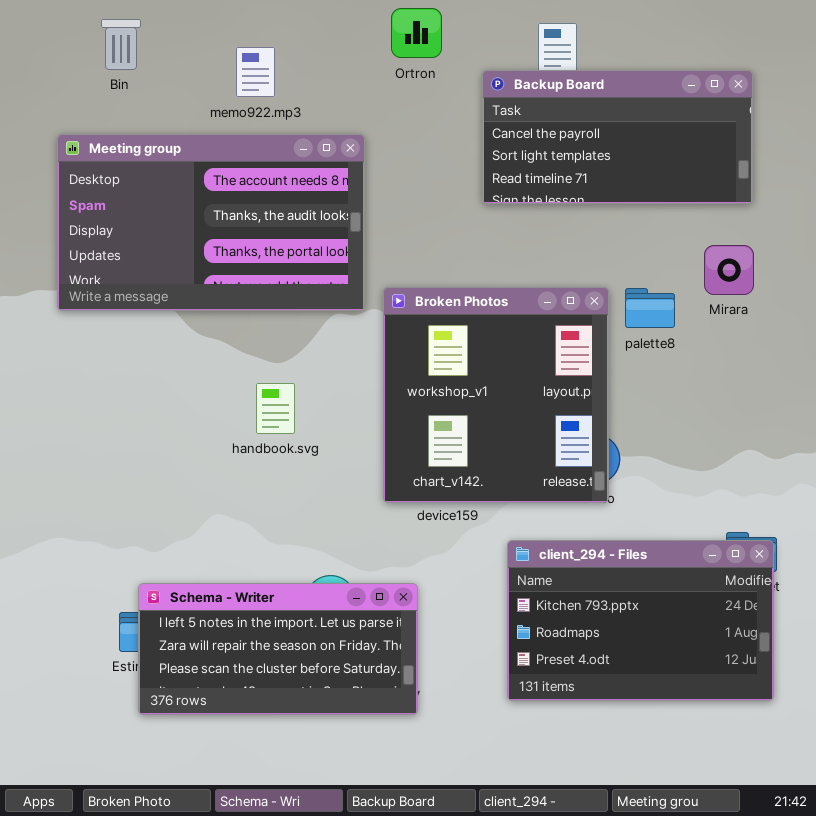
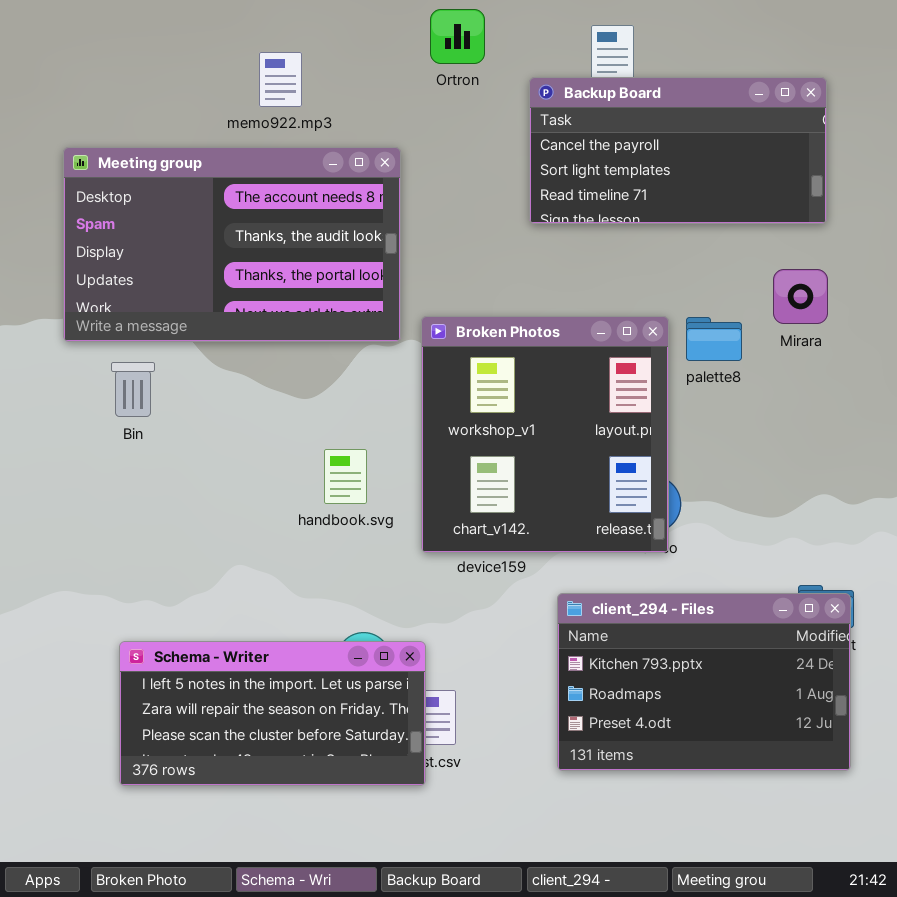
Bin: [101,19,141,70] -> [111,362,155,417], moved
handbook.svg: [256,383,295,434] -> [324,449,367,504], moved
Schema - Writer: [138,583,418,715] -> [119,641,426,786], moved

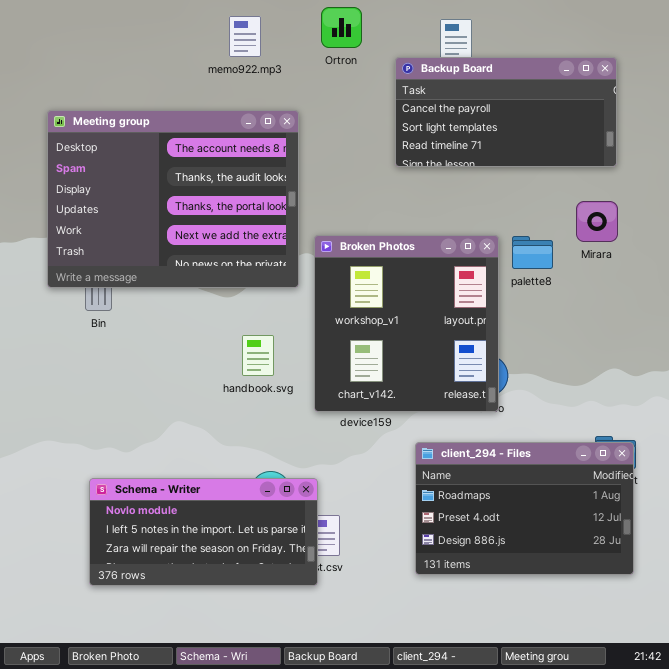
memo922.mp3: [259,52,302,107] -> [229,16,261,57], moved
Meeting group: [63,147,401,342] -> [47,110,299,288], resized
client_294 - Files: [557,593,851,771] -> [415,442,634,575], scrolled down 1 row
Schema - Writer: [119,641,426,786] -> [89,478,318,586], scrolled up 1 row

